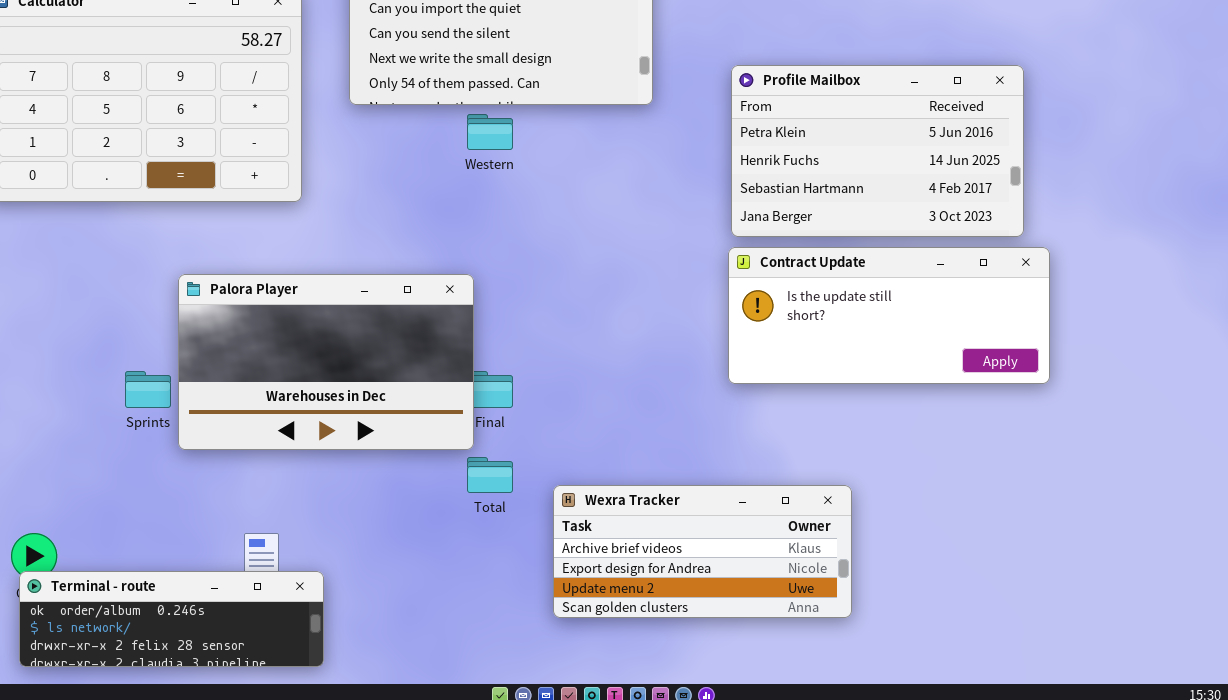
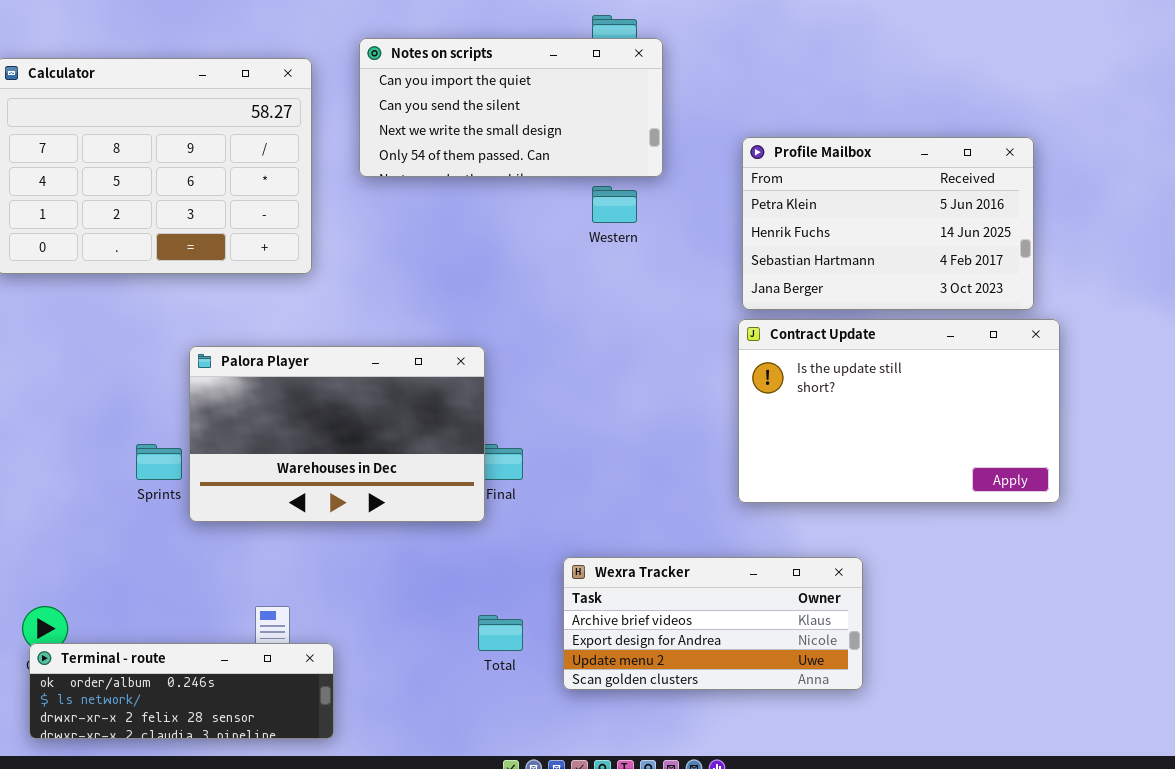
Western: [467,114,513,150] -> [592,186,637,223], moved
Contract Update: [728,247,1050,384] -> [738,319,1060,503], resized
Total: [467,457,513,493] -> [478,615,523,651], moved

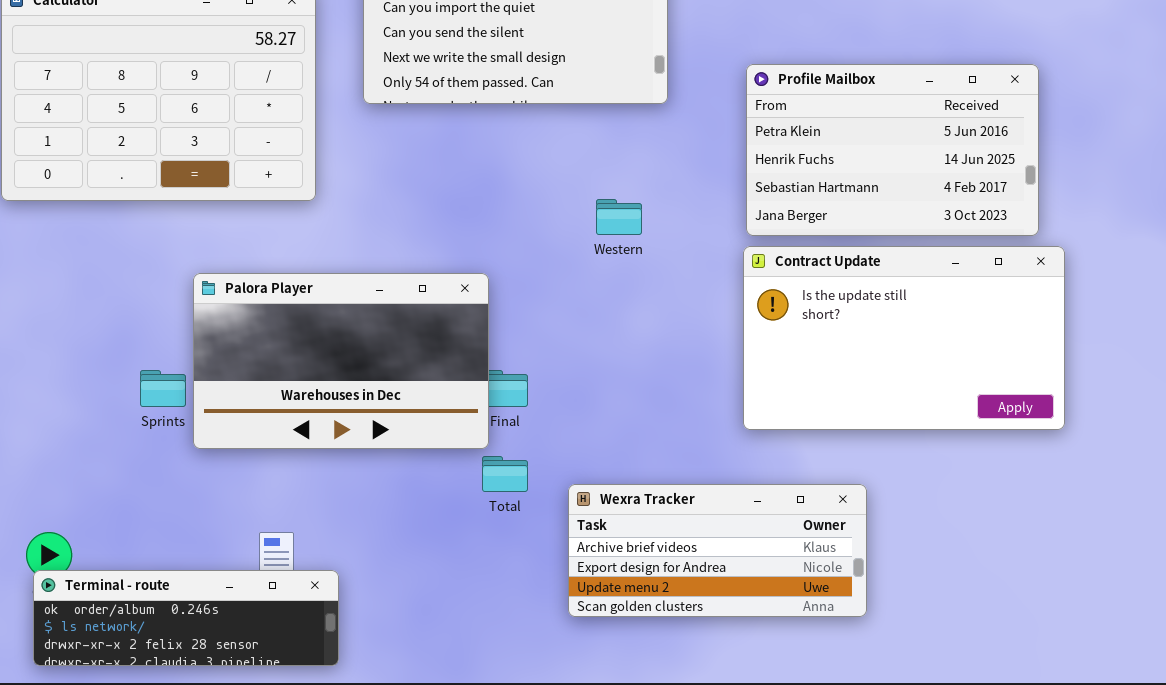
Western: [592,186,637,223] -> [596,199,642,235], moved
Total: [478,615,523,651] -> [482,456,528,492], moved

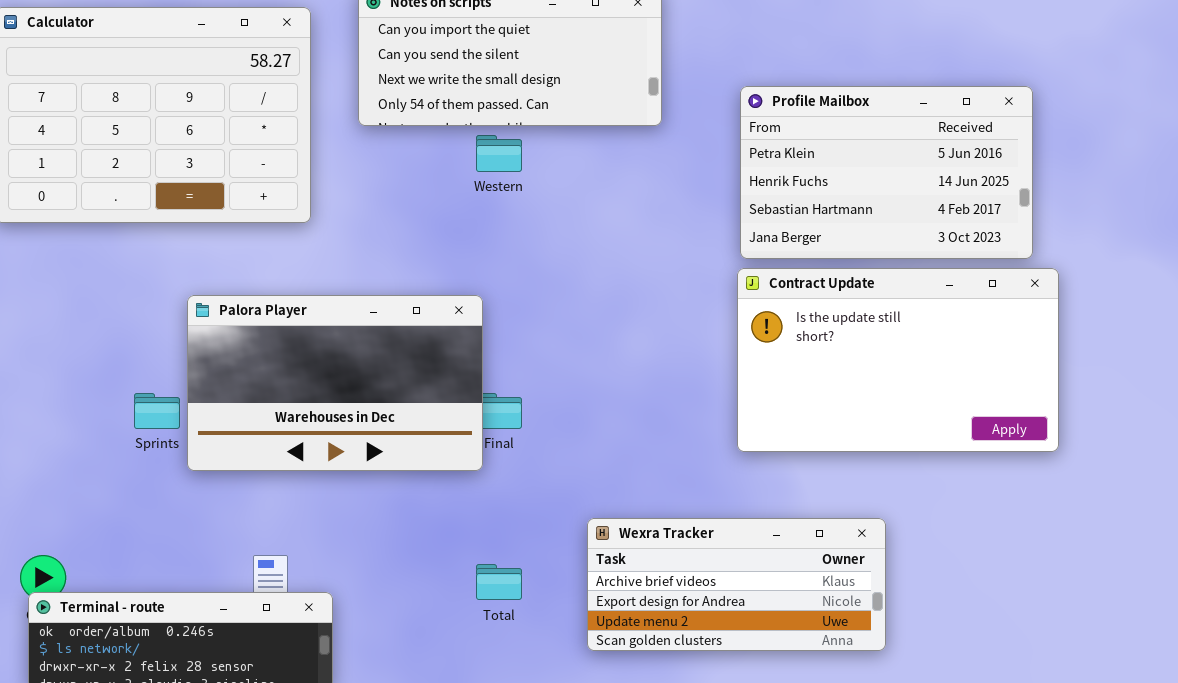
Western: [596,199,642,235] -> [476,135,522,172], moved
Total: [482,456,528,492] -> [476,564,522,600], moved
Wexra Tracker: [568,484,867,617] -> [587,518,886,651], moved

